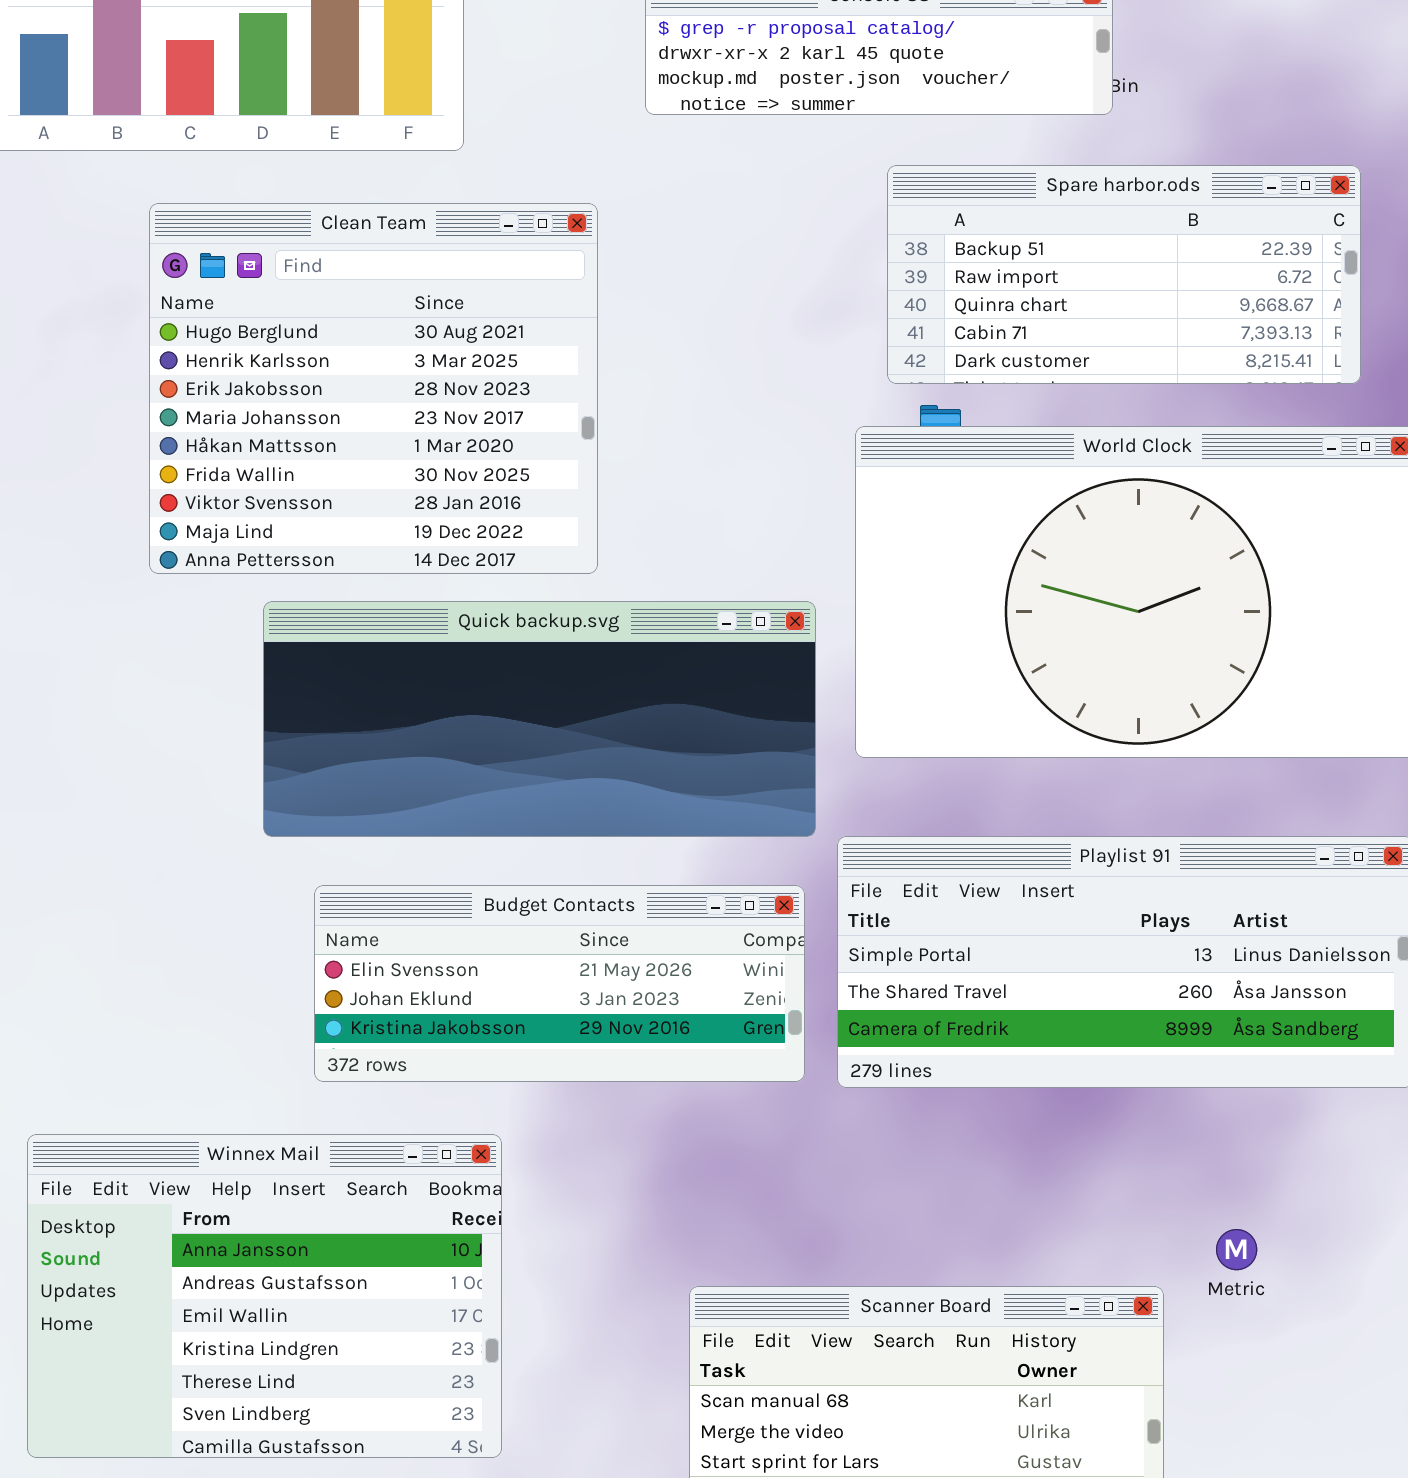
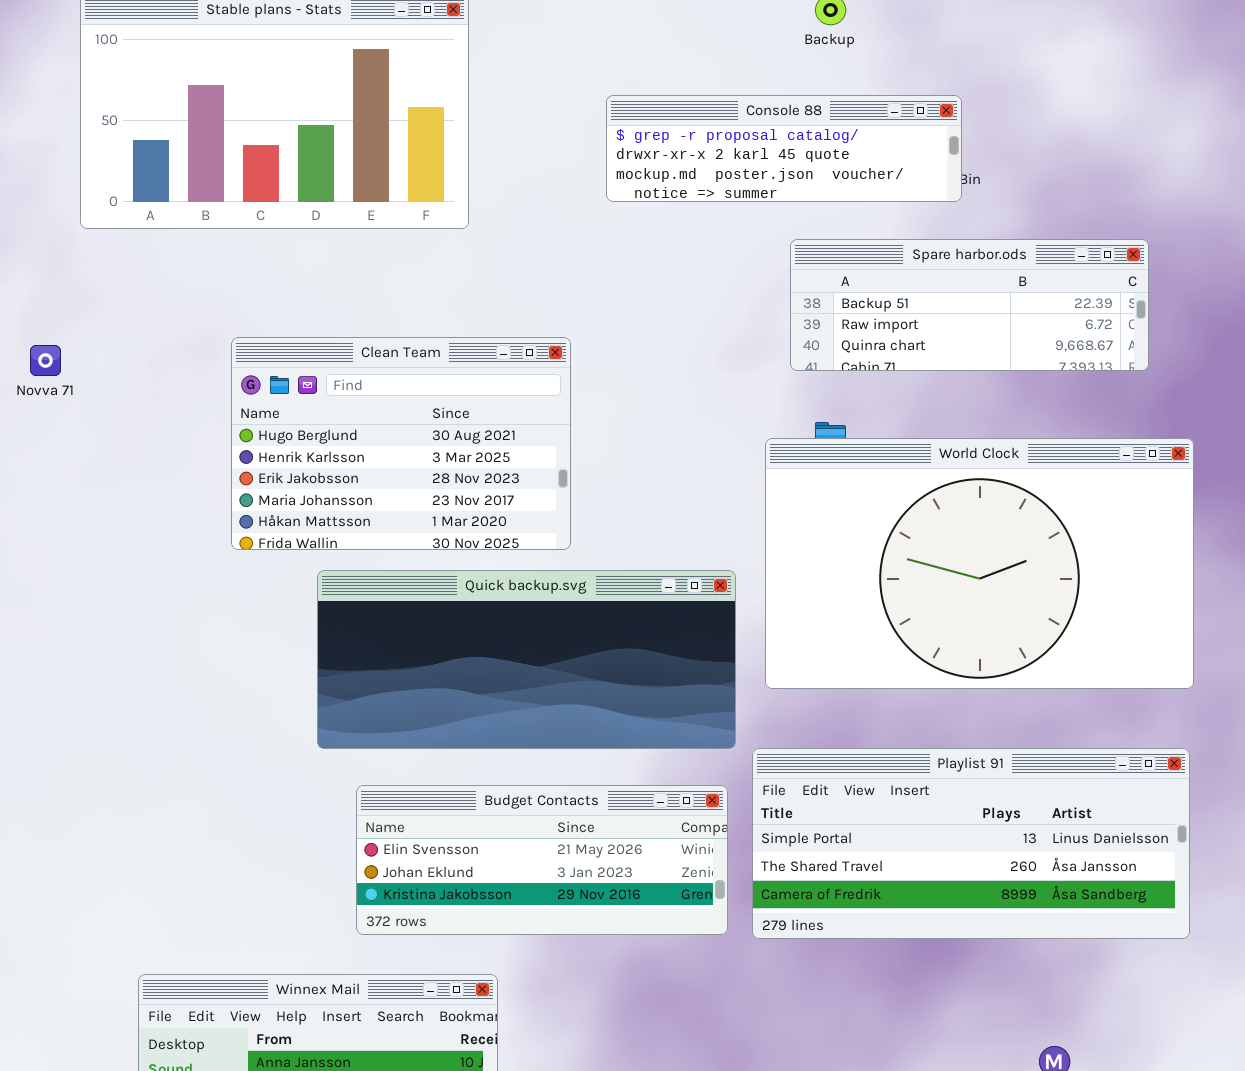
Spare harbor.ods: [887,165,1361,384] -> [790,239,1149,371], resized
Clean Team: [149,203,598,574] -> [231,337,571,550], resized

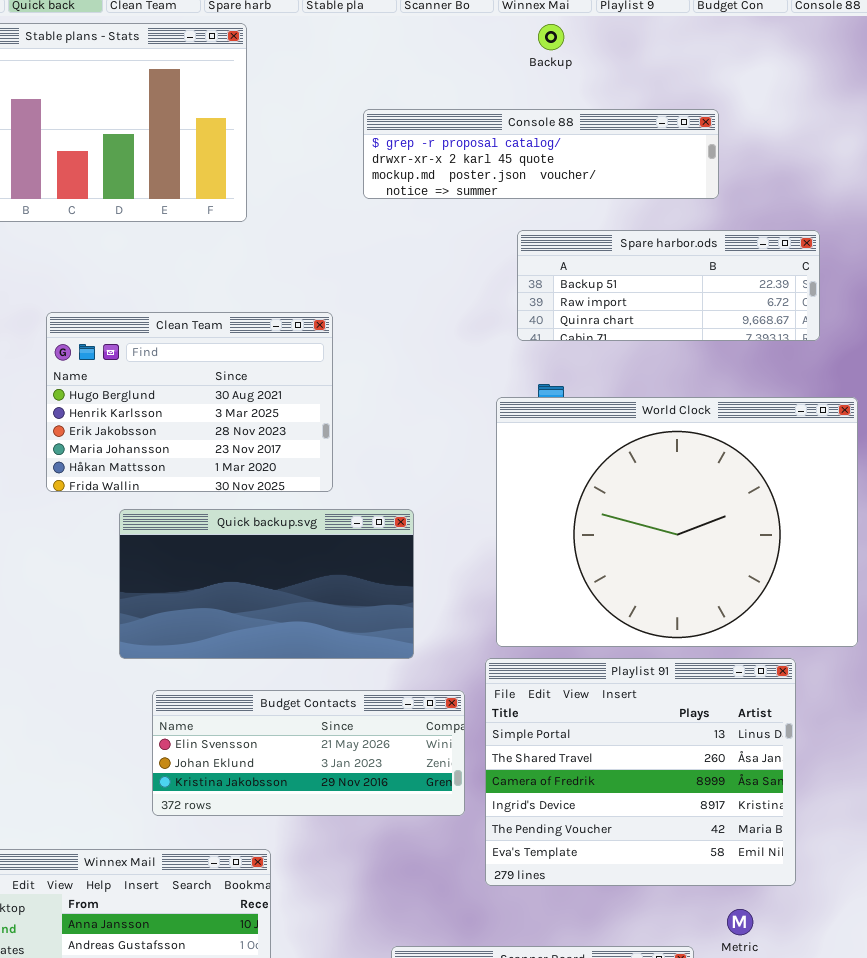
Console 88: [606,95,962,202] -> [363,109,719,199], resized
World Clock: [765,438,1194,689] -> [496,397,858,647], resized
Quick backup.svg: [317,570,736,749] -> [119,509,414,659], resized
Playlist 91: [752,748,1190,939] -> [485,658,796,886], resized

